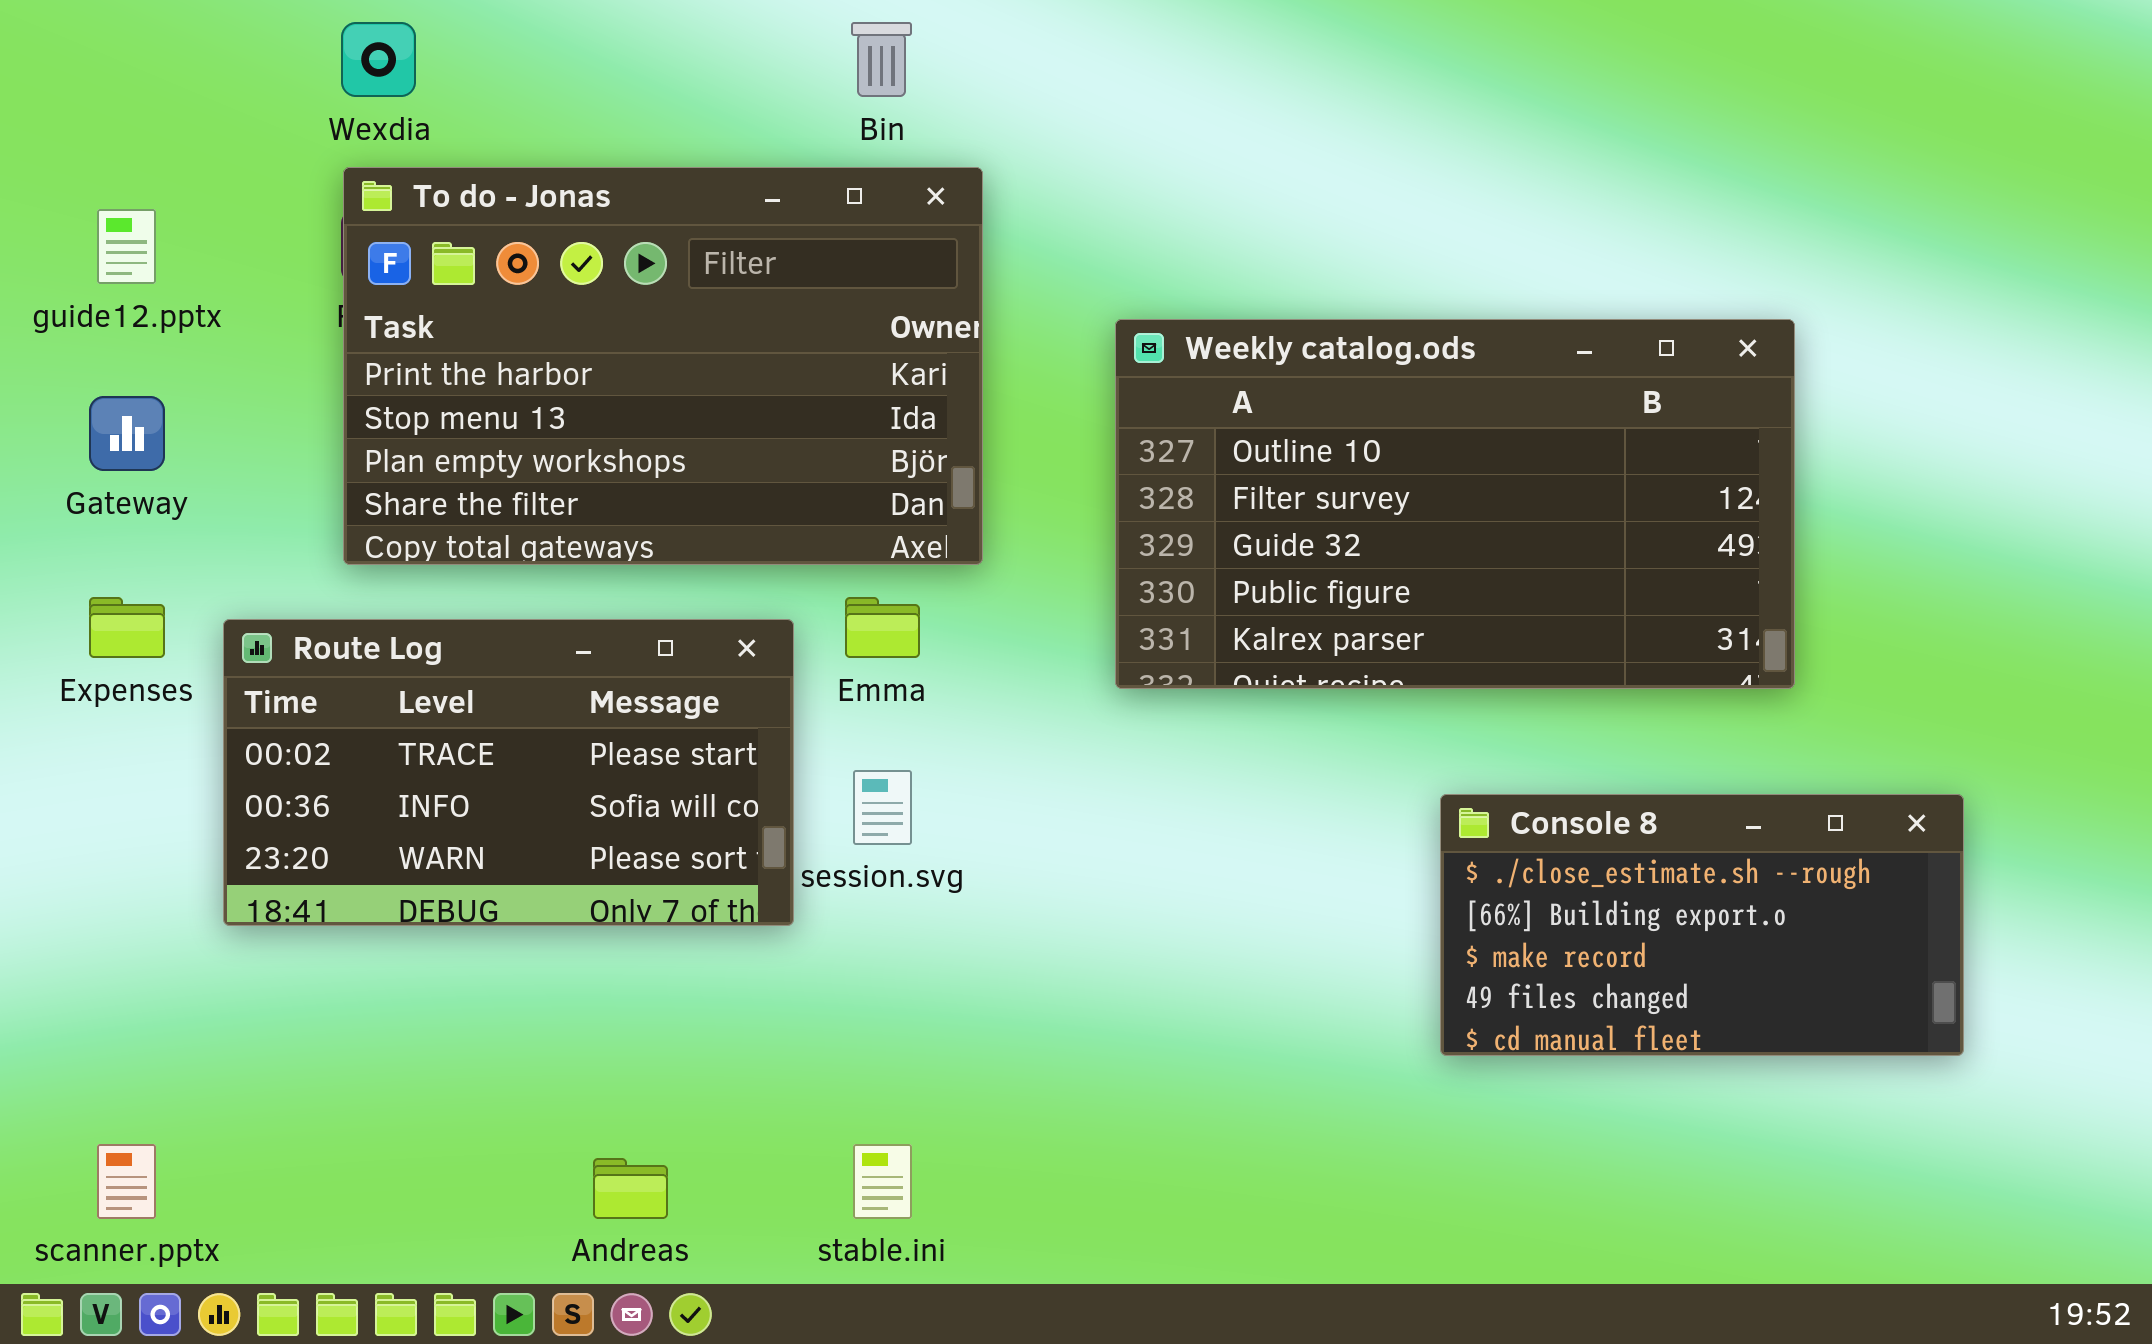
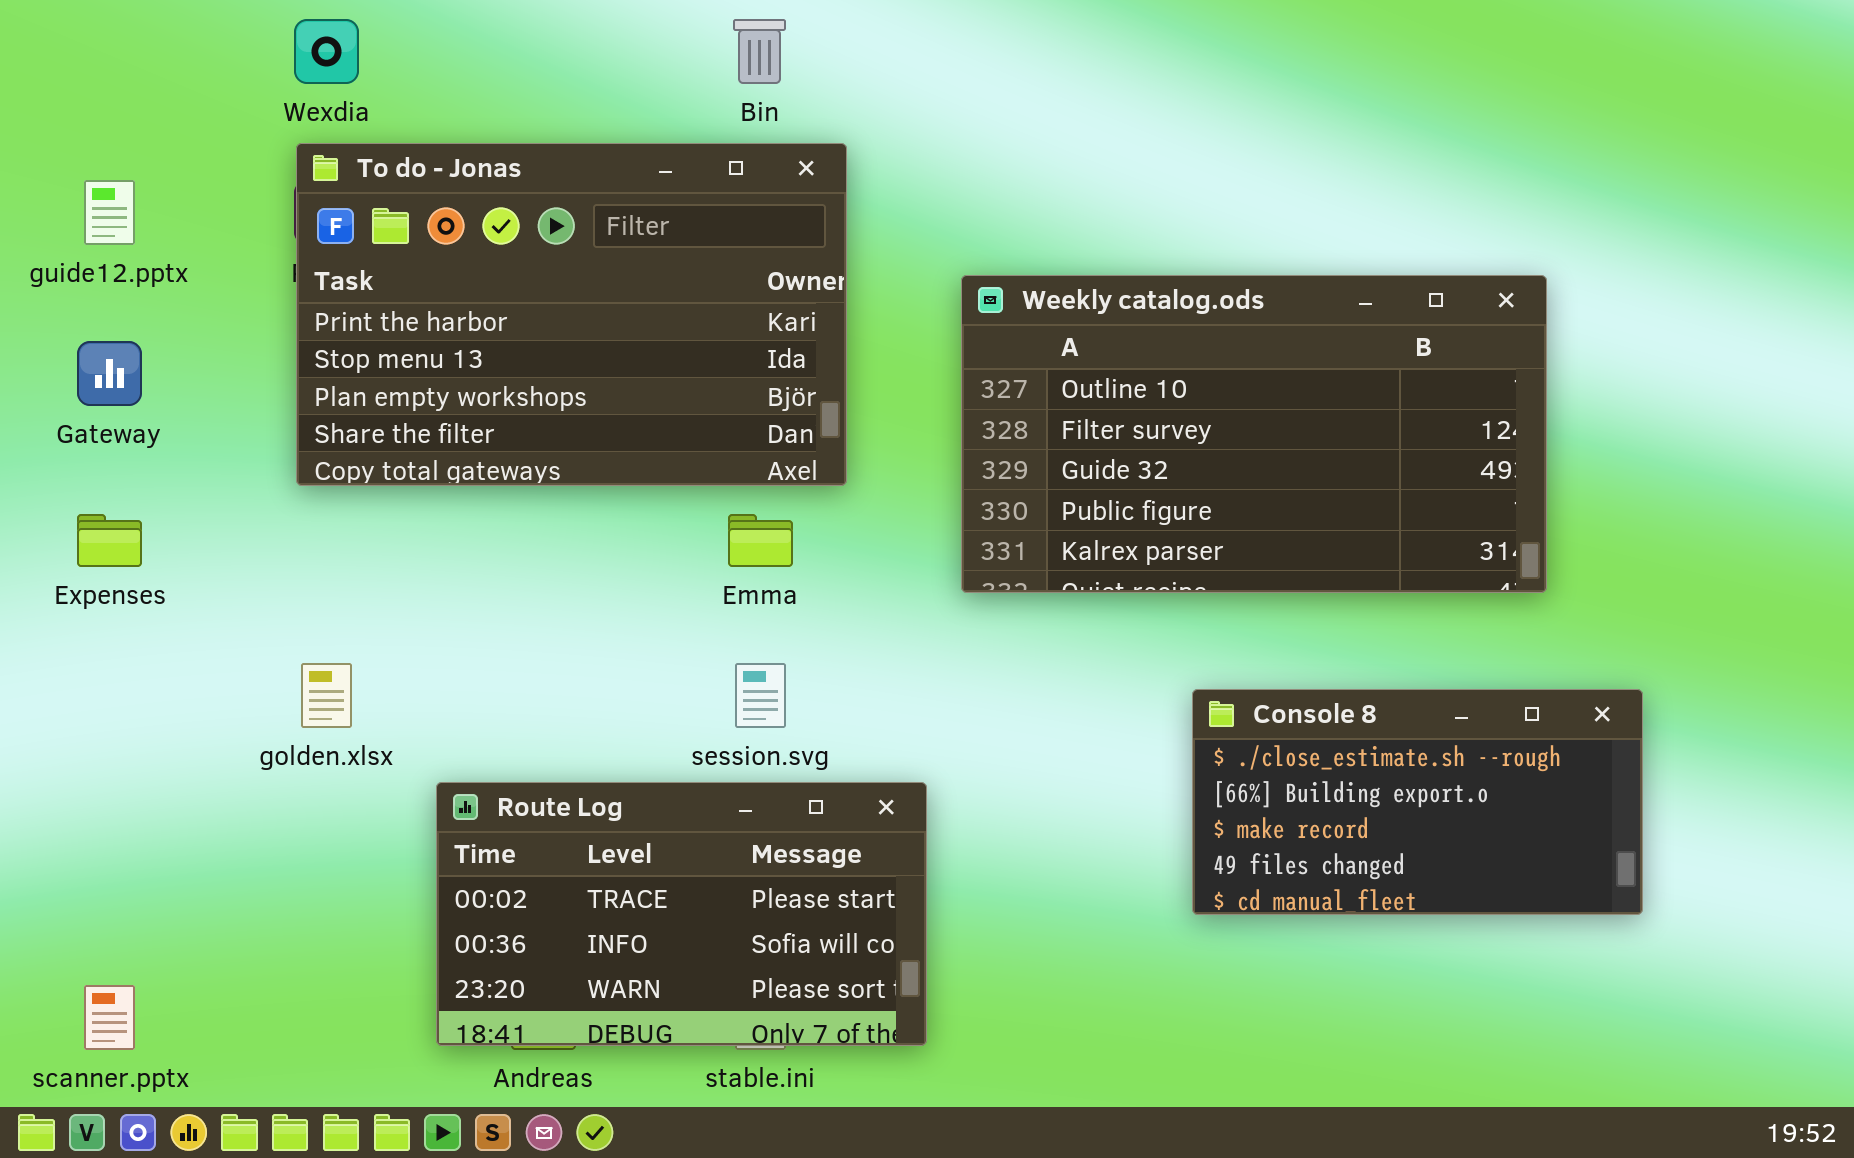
Route Log: [223,619,794,926] -> [436,782,927,1046], moved
Console 8: [1440,794,1964,1056] -> [1192,689,1643,915], moved

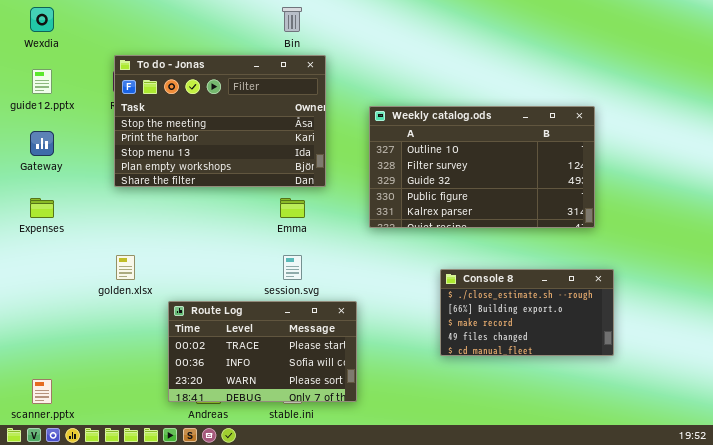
Wexdia: [294,19,359,84] -> [30,7,54,32], moved
To do - Jonas: [296,143,847,486] -> [114,55,326,187], scrolled up 1 row
Console 8: [1192,689,1643,915] -> [440,269,614,356], moved

